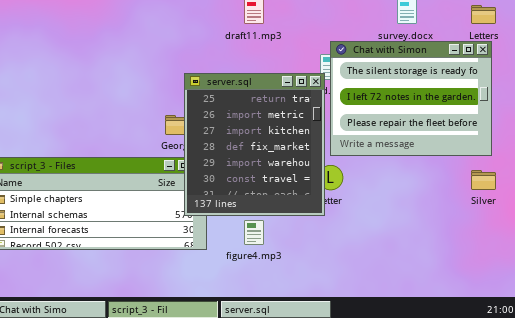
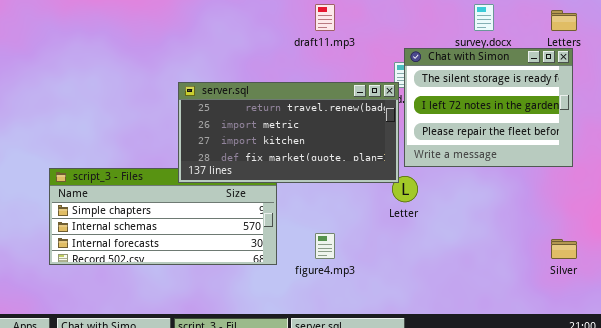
server.sql: [184,73,325,216] -> [178,82,399,183], resized
Silver: [471,170,496,190] -> [551,239,577,259], moved

